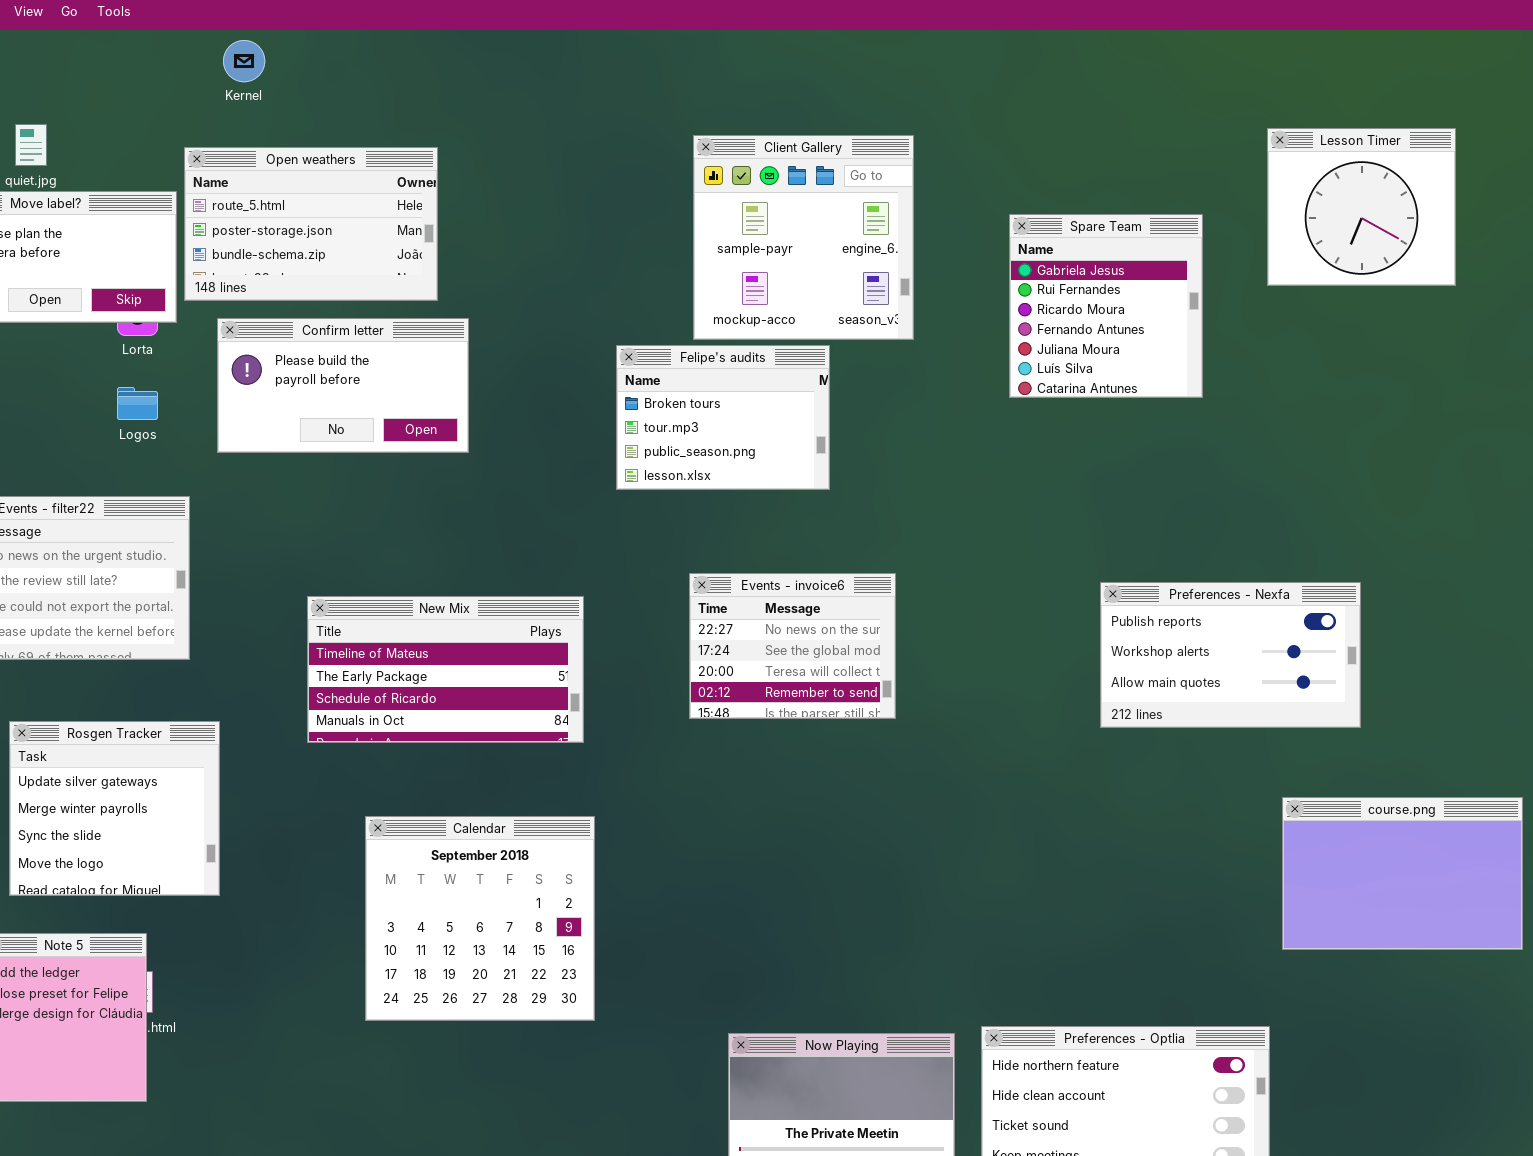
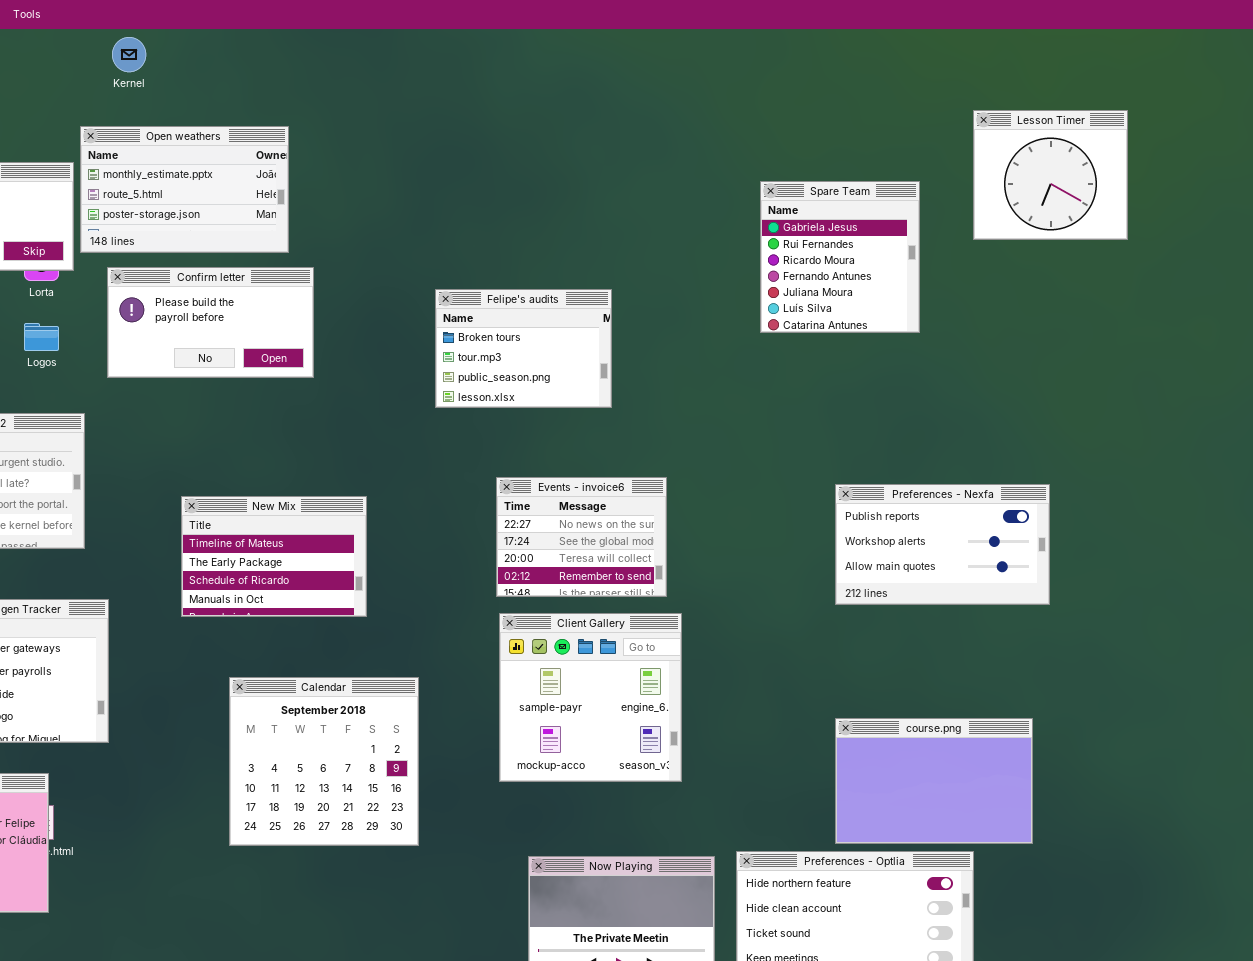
Client Gallery: [693,135,914,340] -> [499,613,682,782], moved
Open weathers: [184,147,438,301] -> [80,126,289,253], scrolled up 1 row
New Mix: [307,596,584,743] -> [181,496,367,617], resized
course.png: [1282,797,1523,950] -> [835,718,1033,844], moved

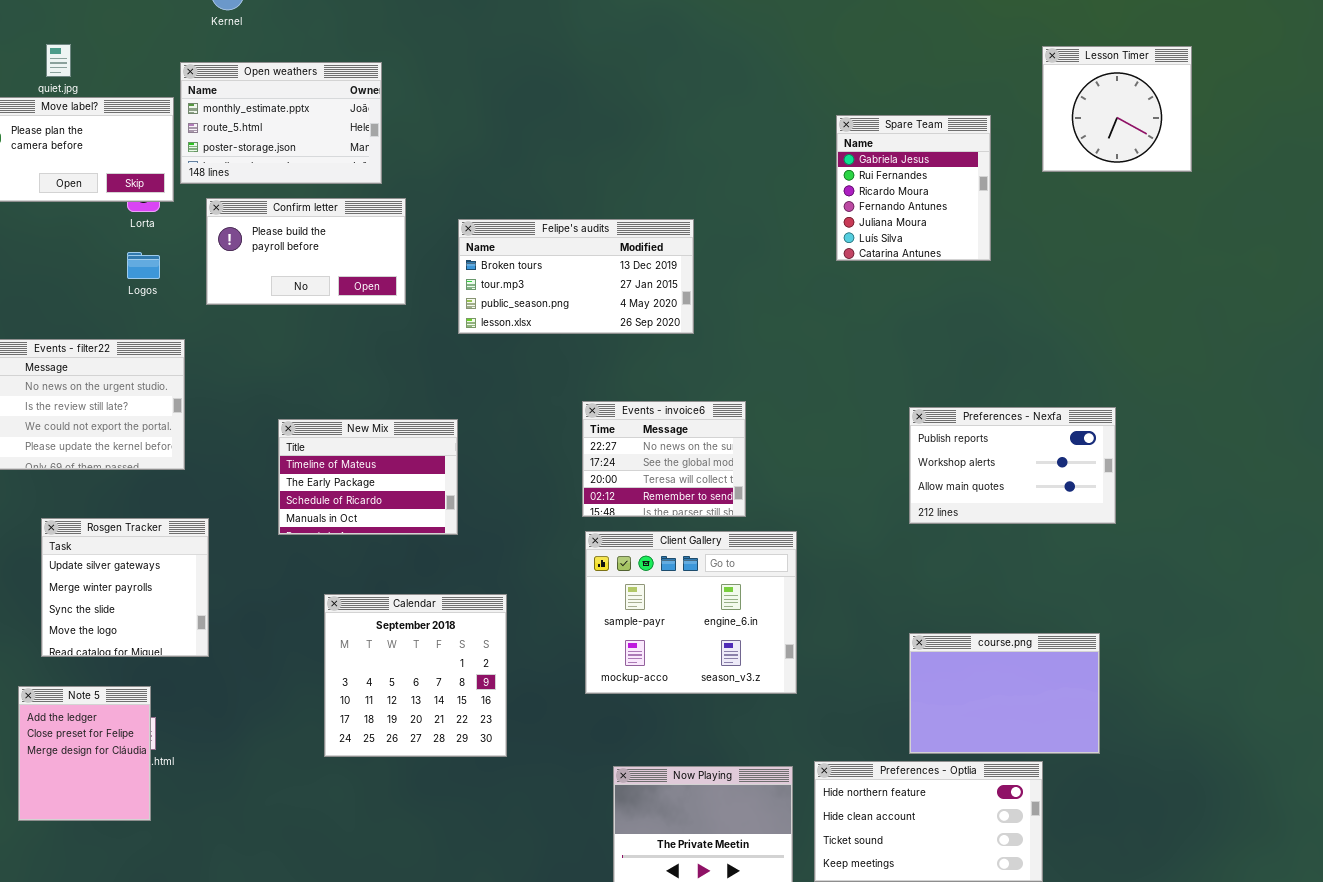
Felipe's audits: [435,289,612,408] -> [458,219,694,334], resized
Client Gallery: [499,613,682,782] -> [585,531,797,694], resized

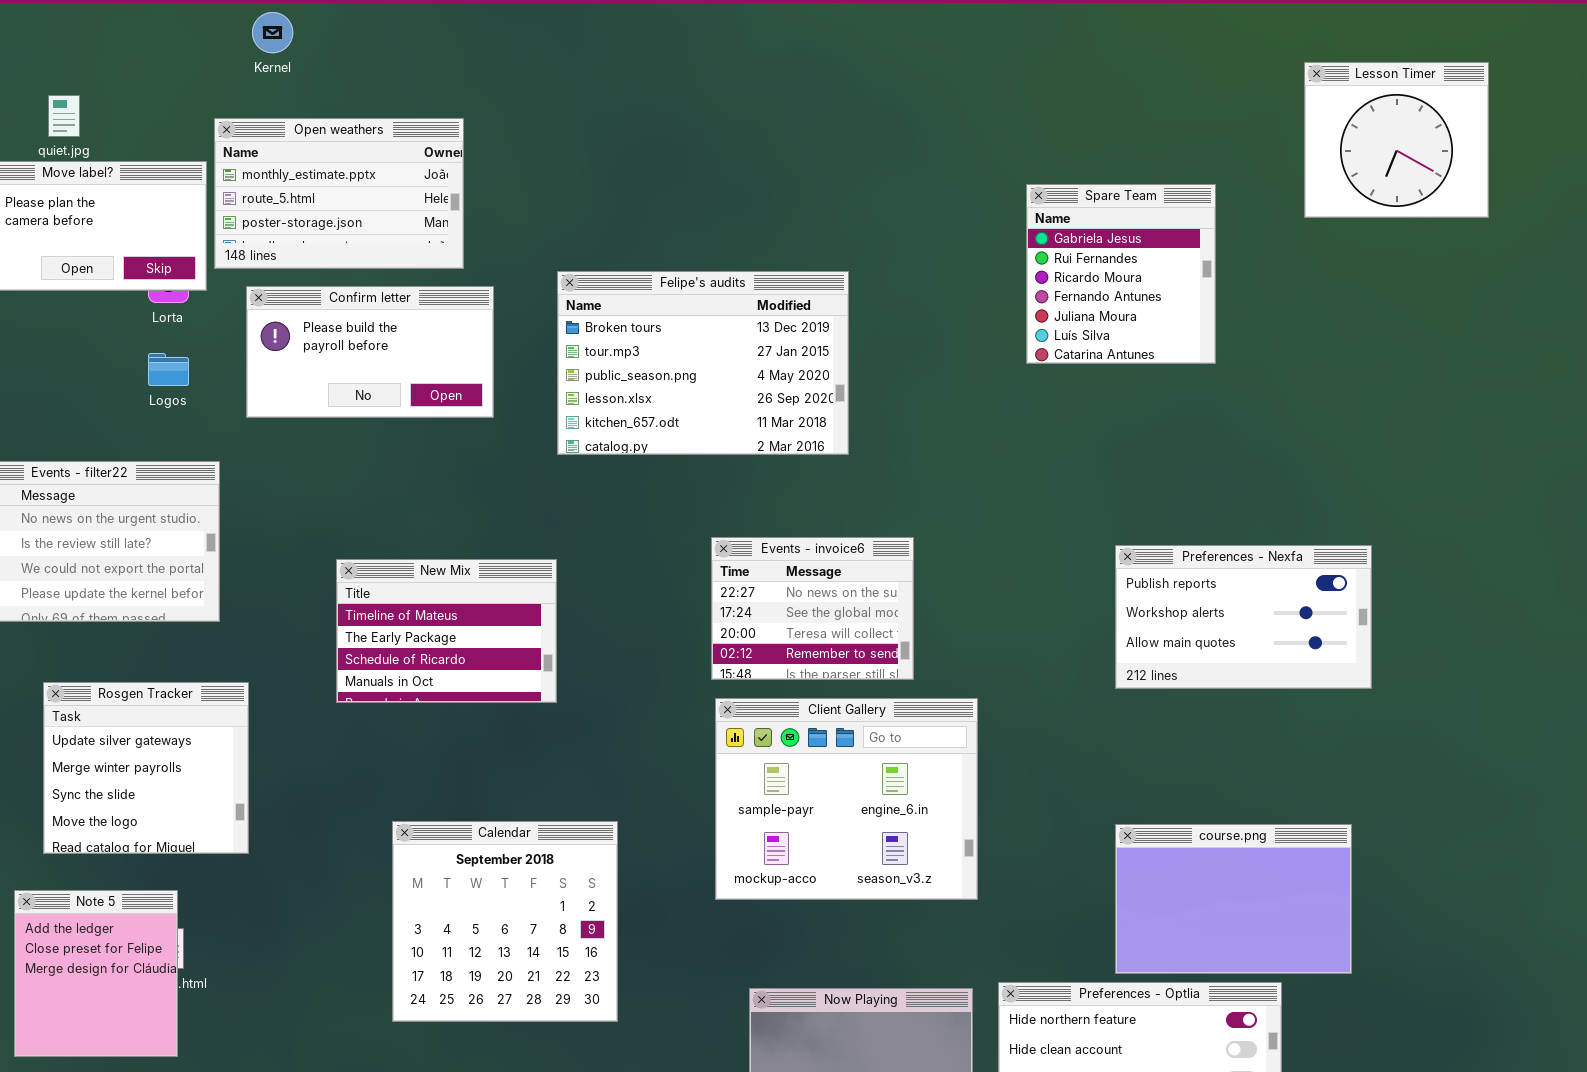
Lesson Timer: [1042,46,1192,172] -> [1304,62,1489,218], moved
Felipe's audits: [458,219,694,334] -> [557,271,849,455], resized
Calendar: [324,594,507,757] -> [392,821,618,1022], moved

